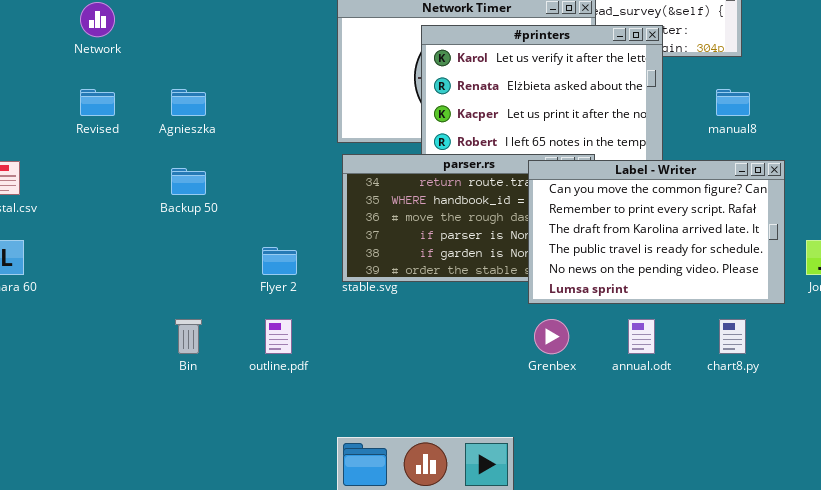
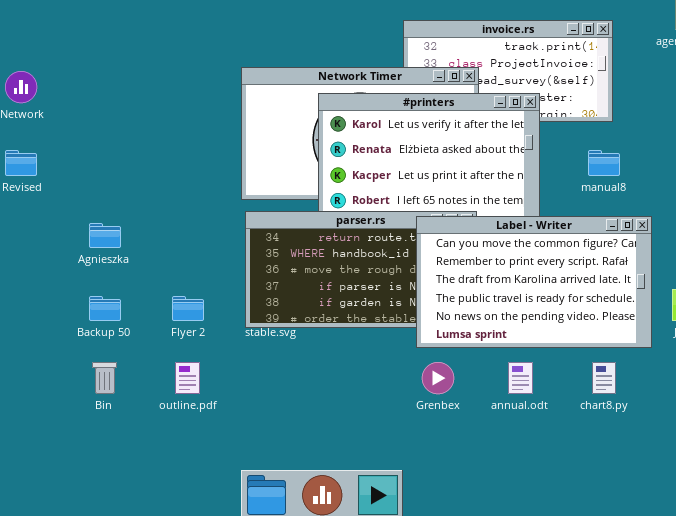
Agnieszka: [171,89,206,116] -> [89,223,121,248], moved
Backup 50: [171,168,206,195] -> [89,296,121,321], moved

